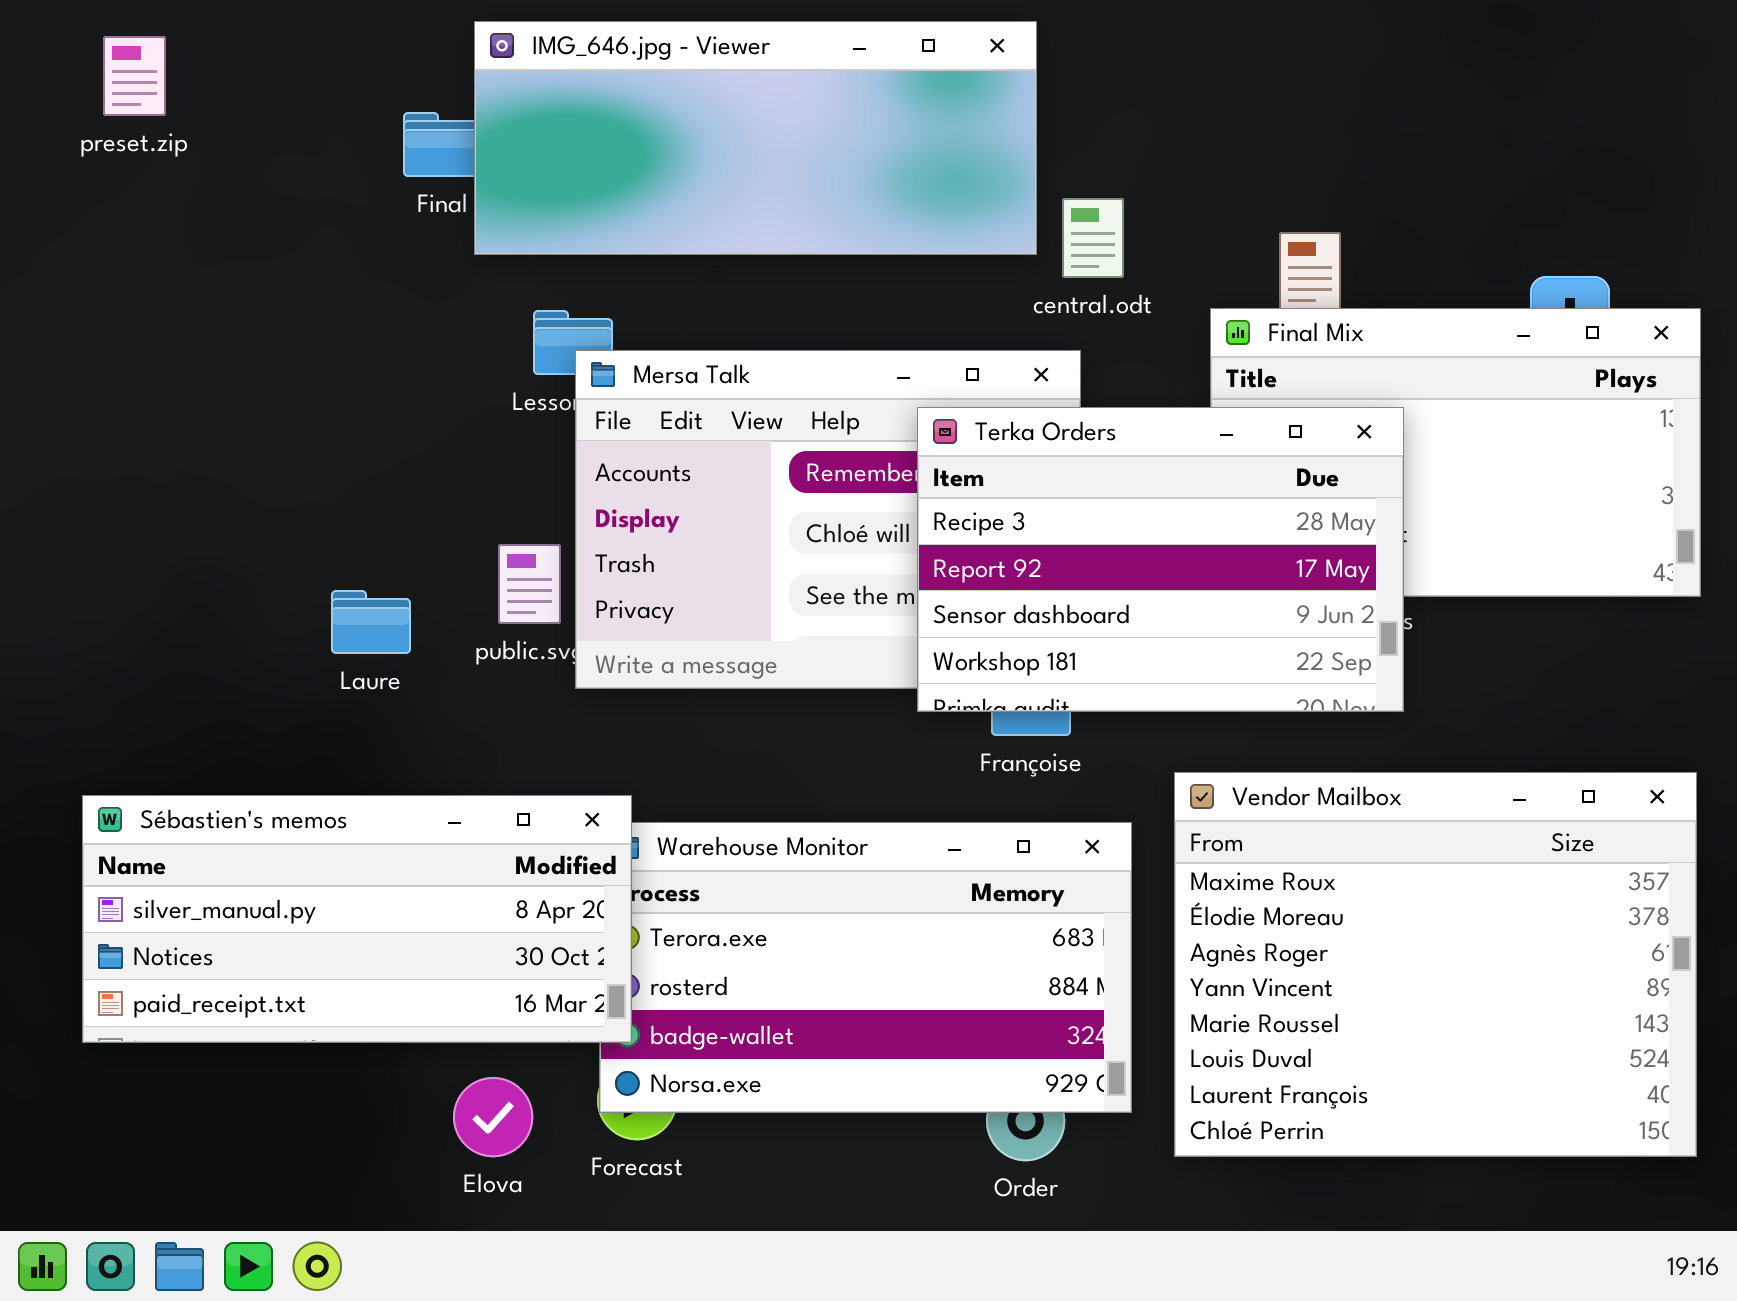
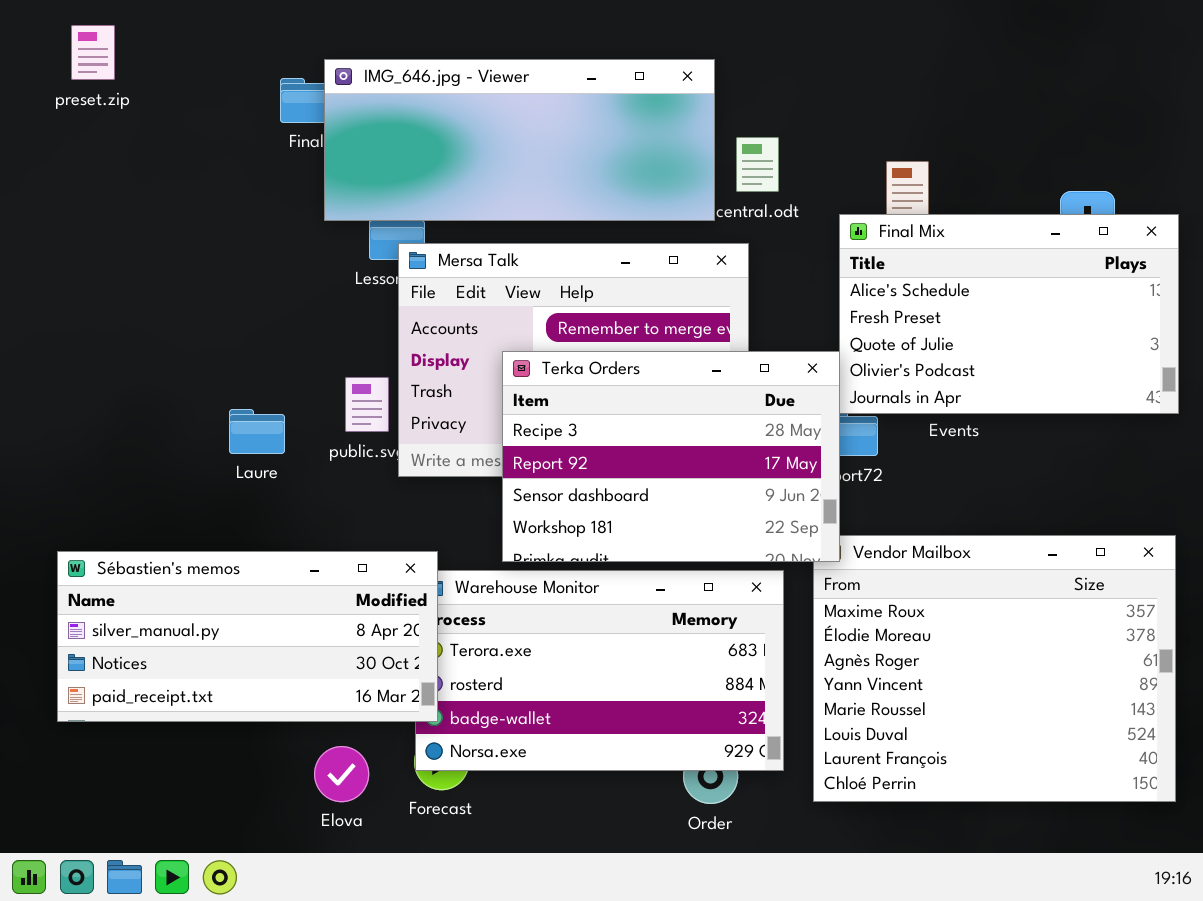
IMG_646.jpg - Viewer: [474,21,1037,255] -> [324,59,715,221], moved
Terka Orders: [917,407,1404,712] -> [502,351,840,562], moved

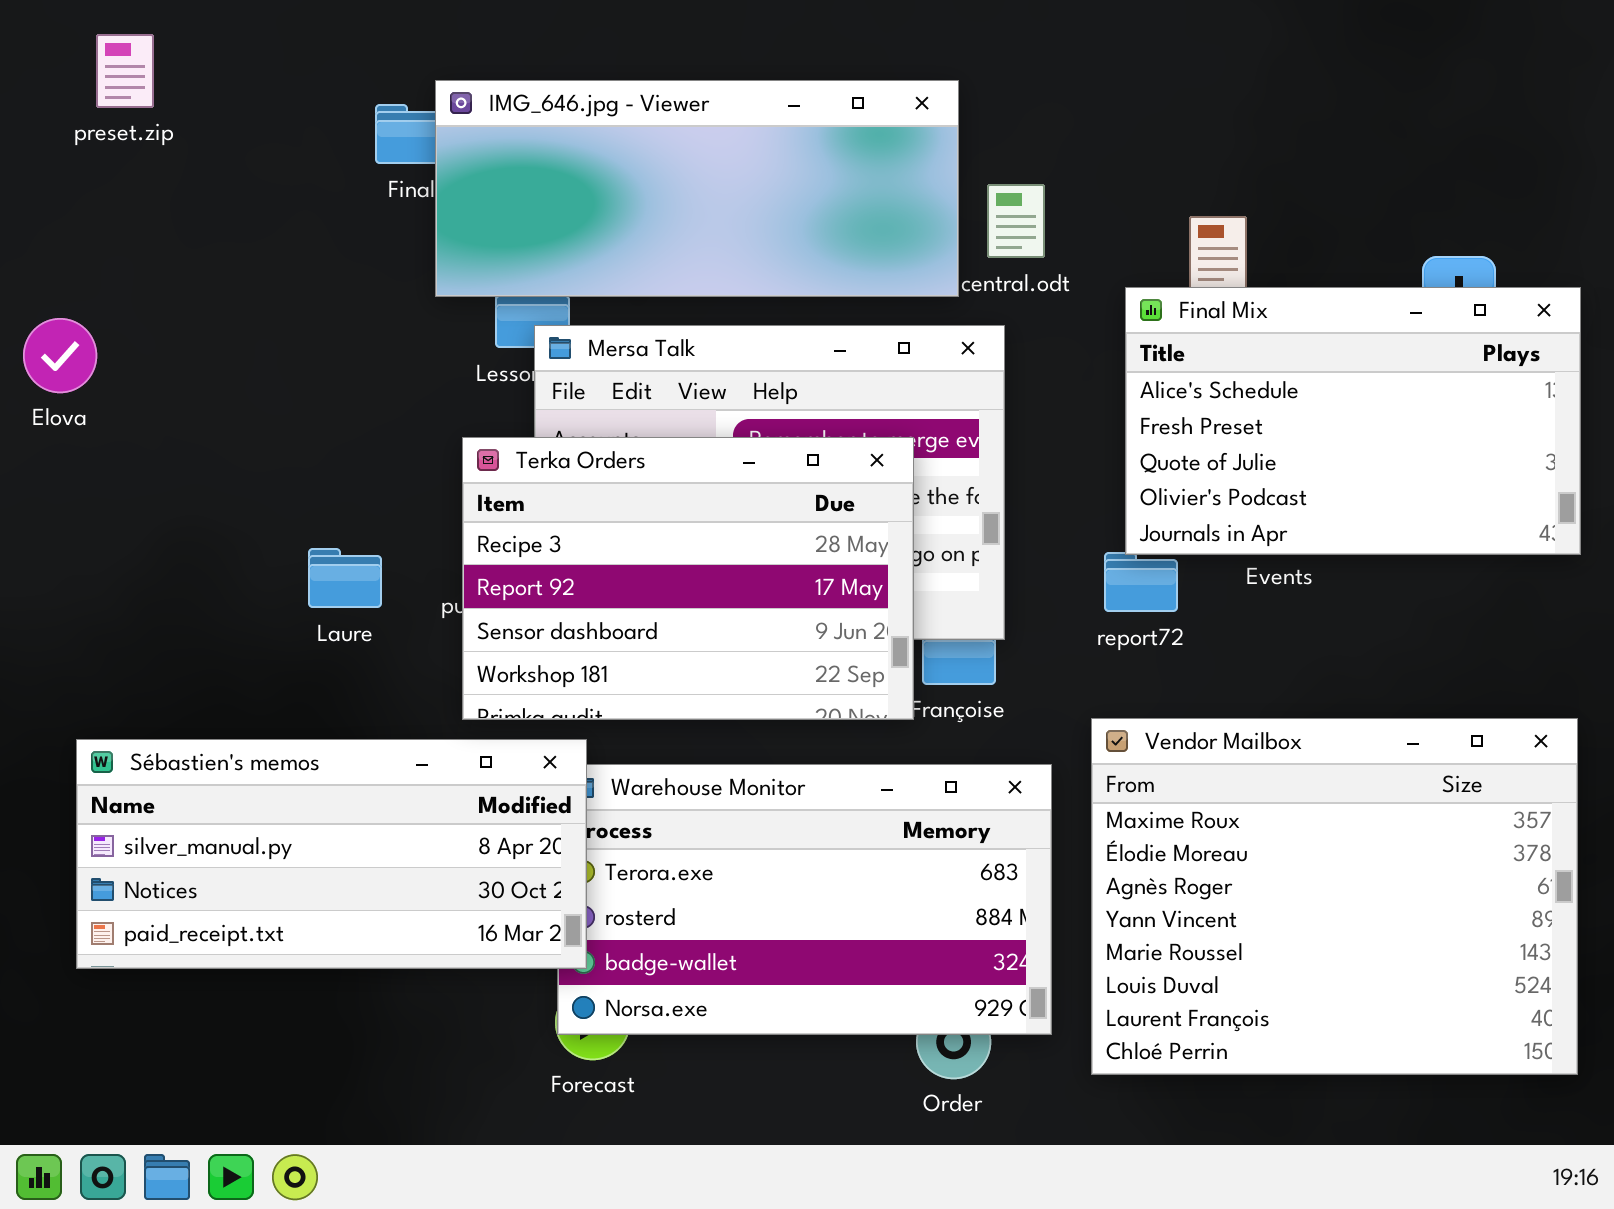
Terka Orders: [502,351,840,562] -> [462,437,914,720], moved
Elova: [314,746,369,802] -> [23,318,97,393], moved

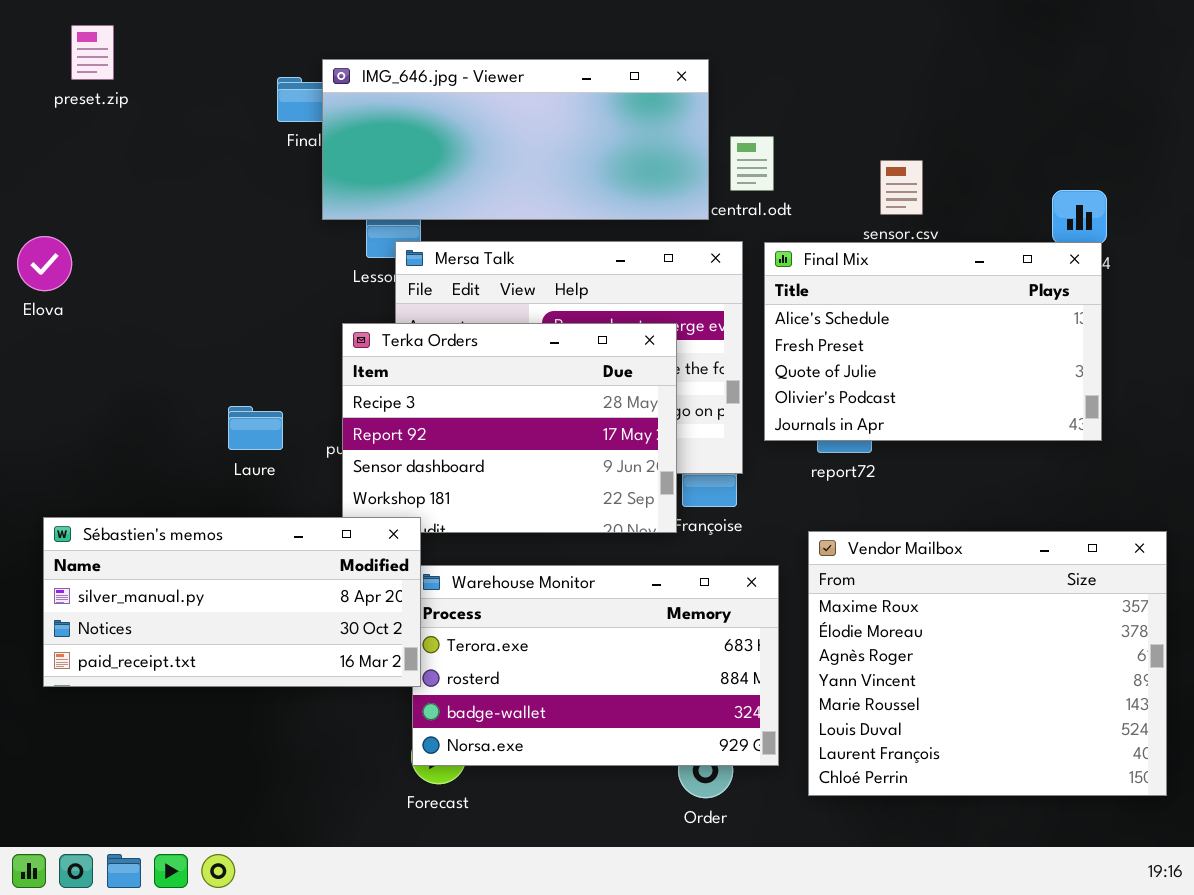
Final Mix: [1125,287,1581,555] -> [764,242,1102,441], moved
Sébastien's memos: [76,739,587,969] -> [43,517,421,687], moved

